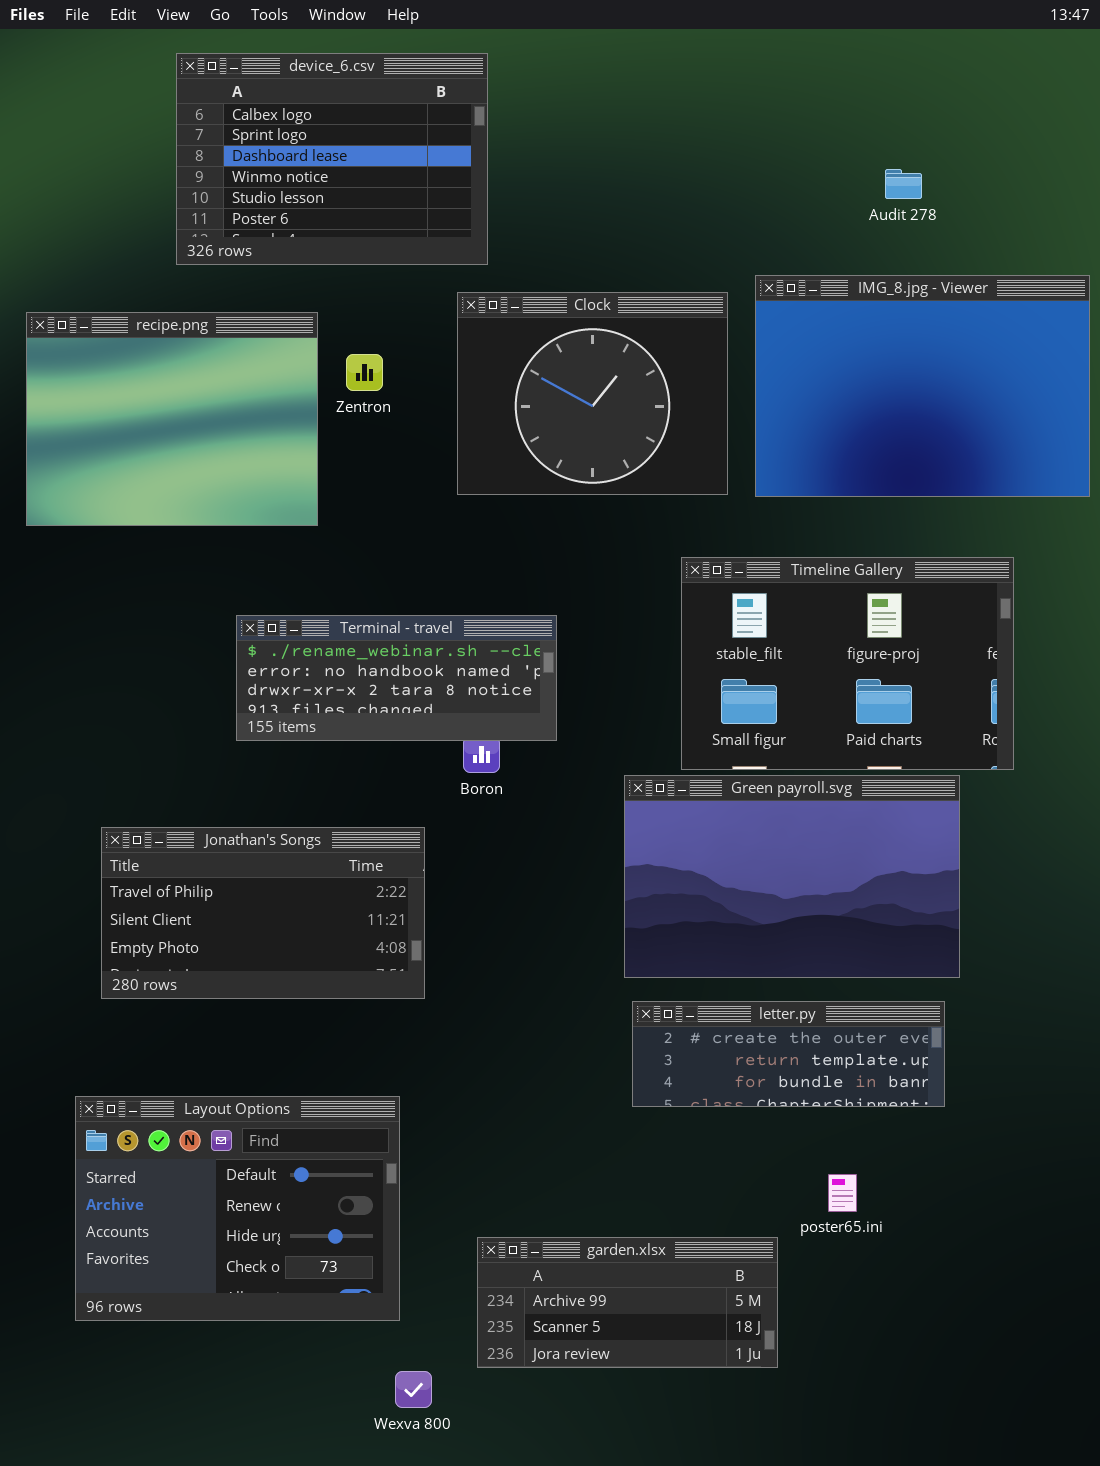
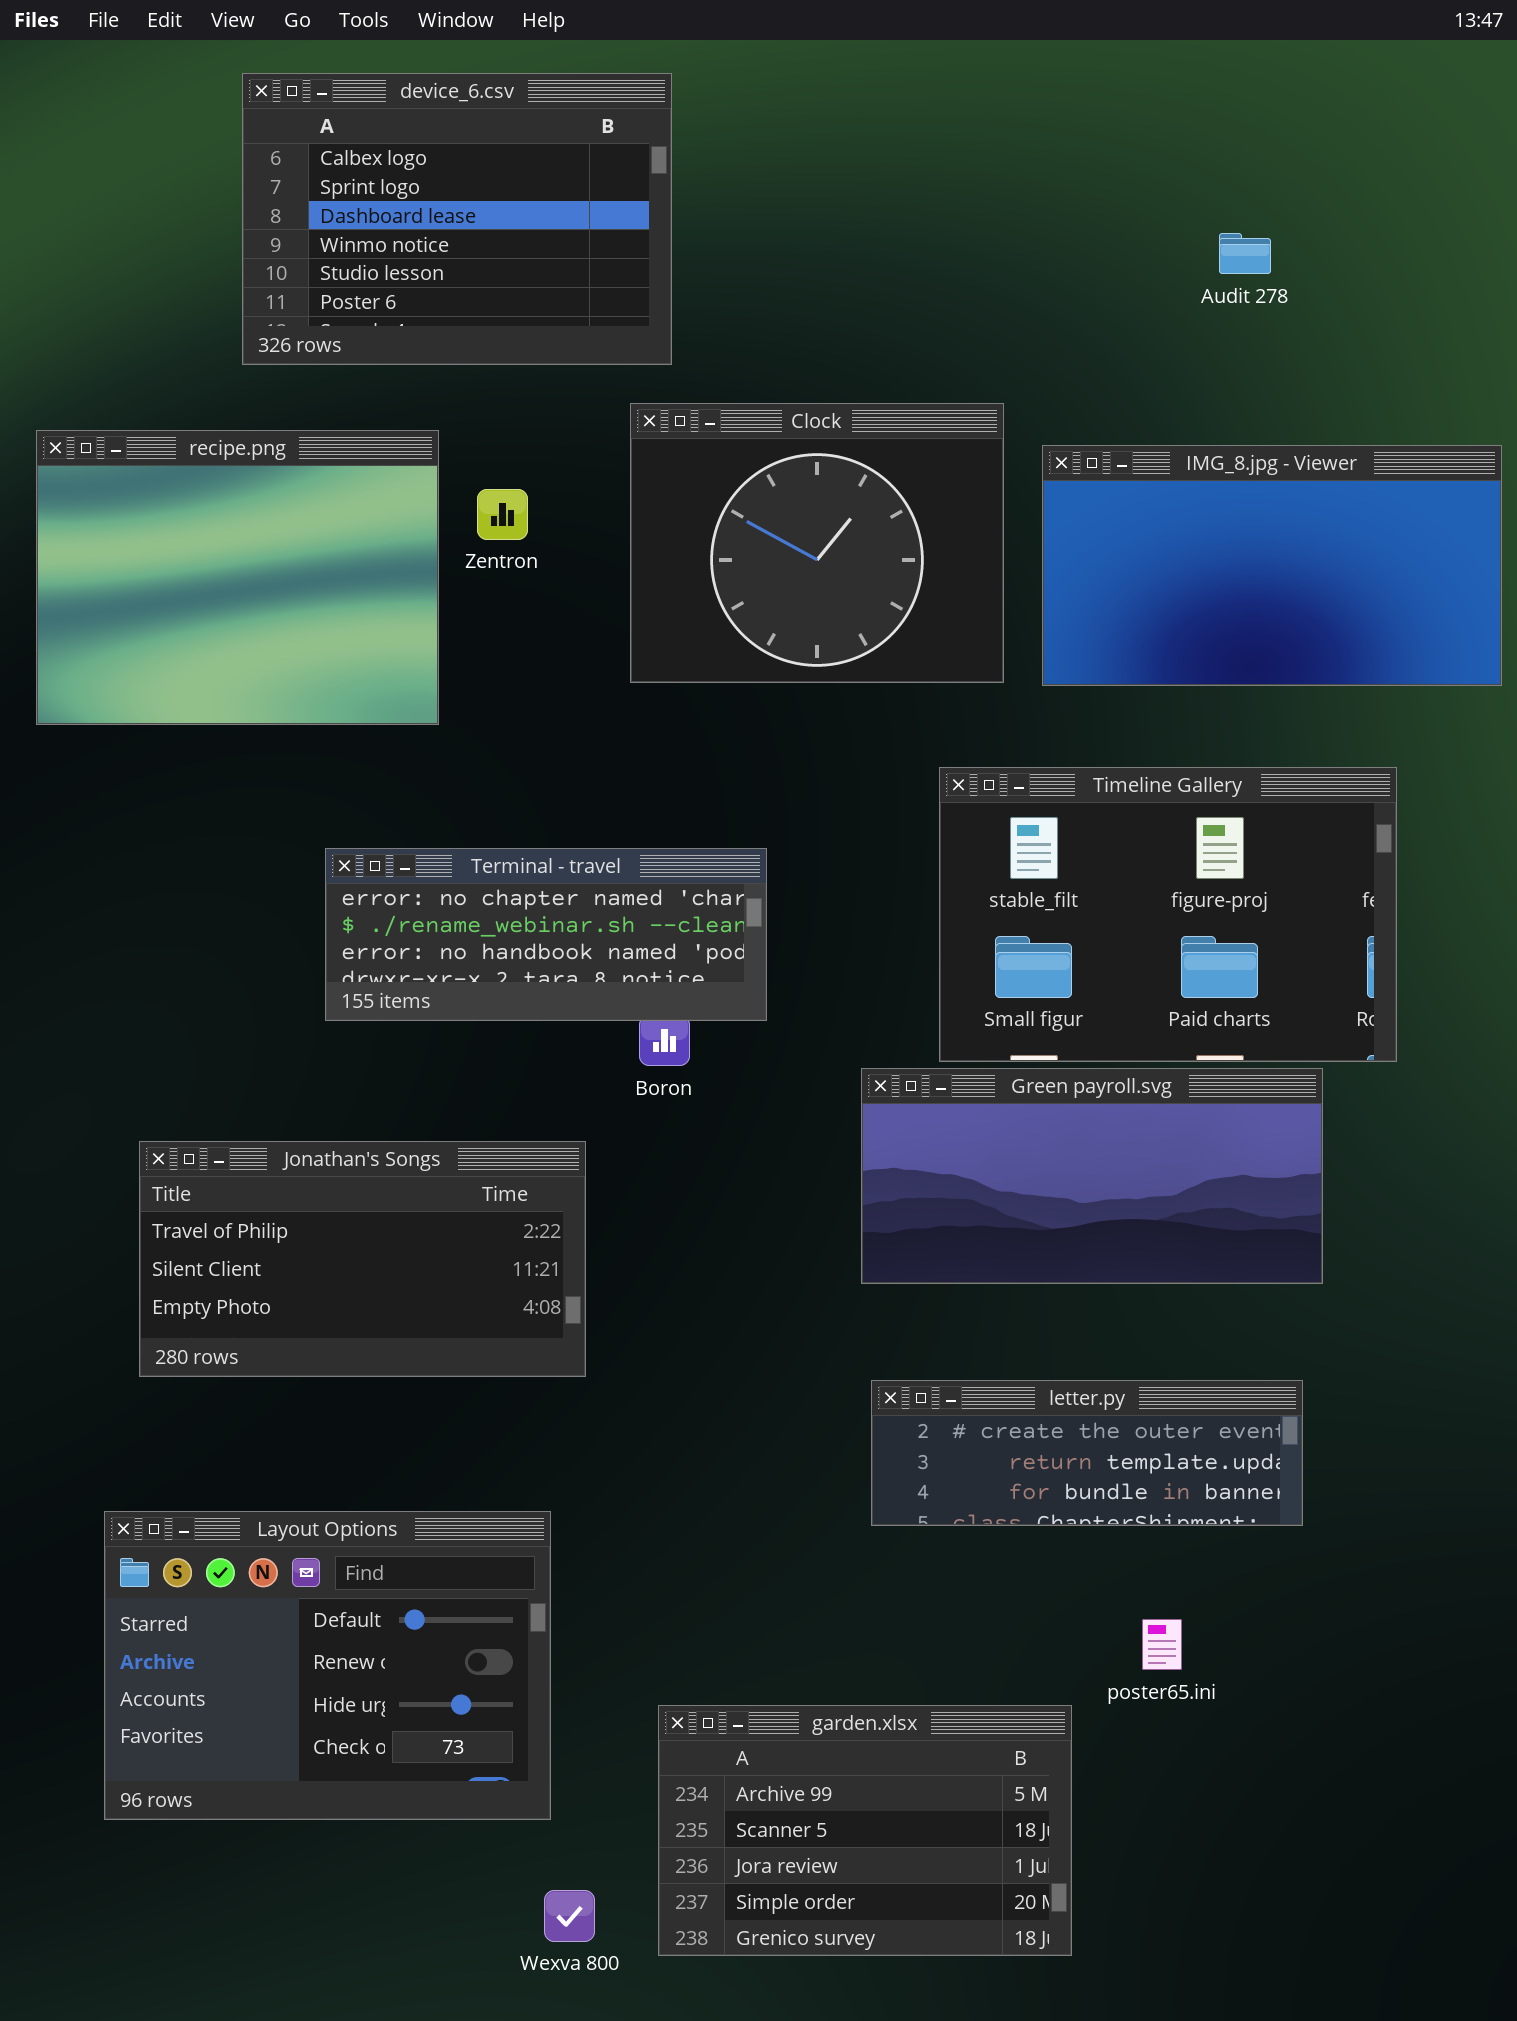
IMG_8.jpg - Viewer: [755,275,1090,497] -> [1042,445,1502,686], resized
Terminal - travel: [236,615,557,741] -> [325,848,767,1021], scrolled up 1 row
Green payroll.svg: [624,775,960,978] -> [861,1068,1323,1284], resized
garden.xlsx: [477,1237,778,1368] -> [658,1705,1072,1956], resized

